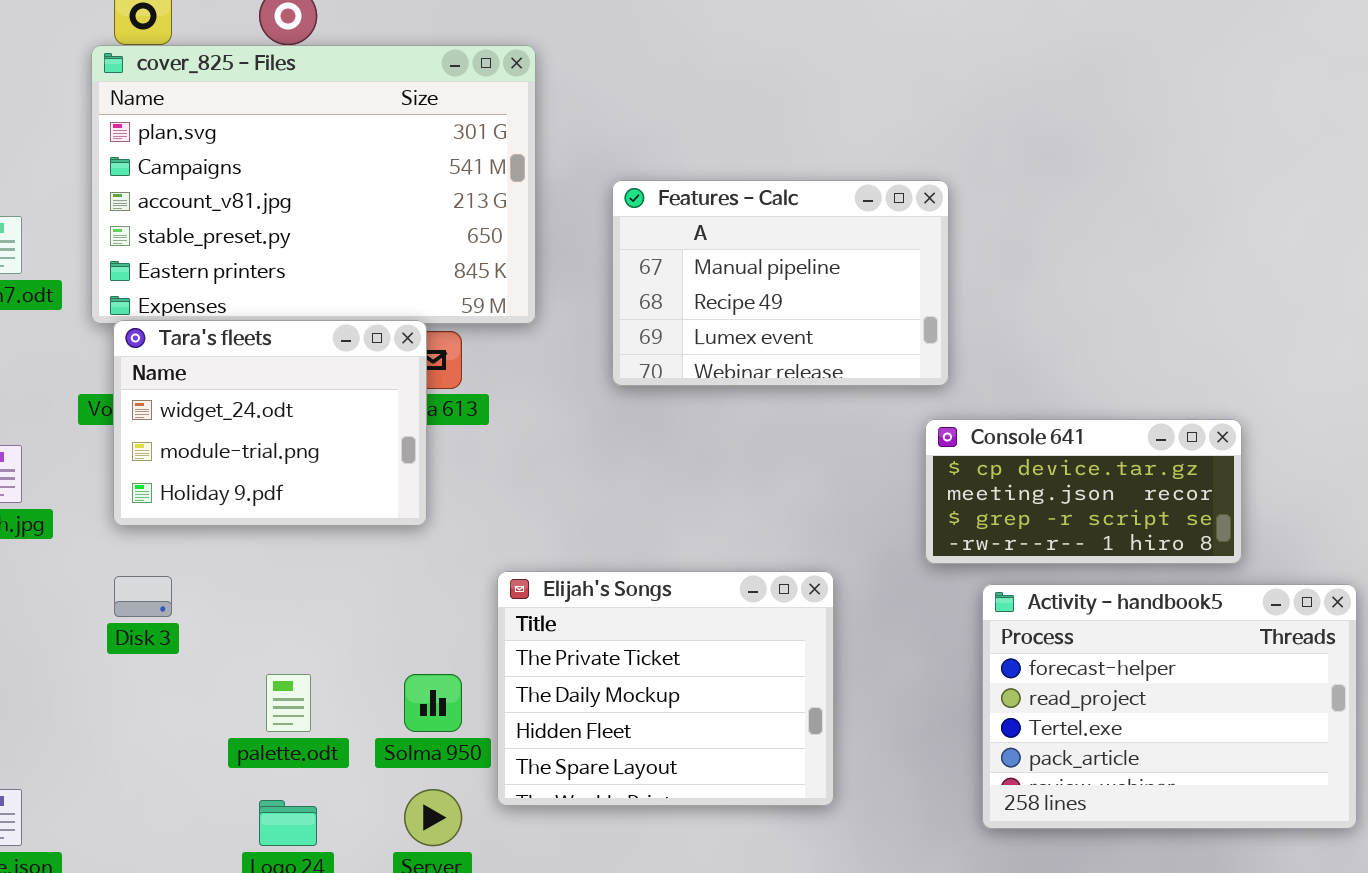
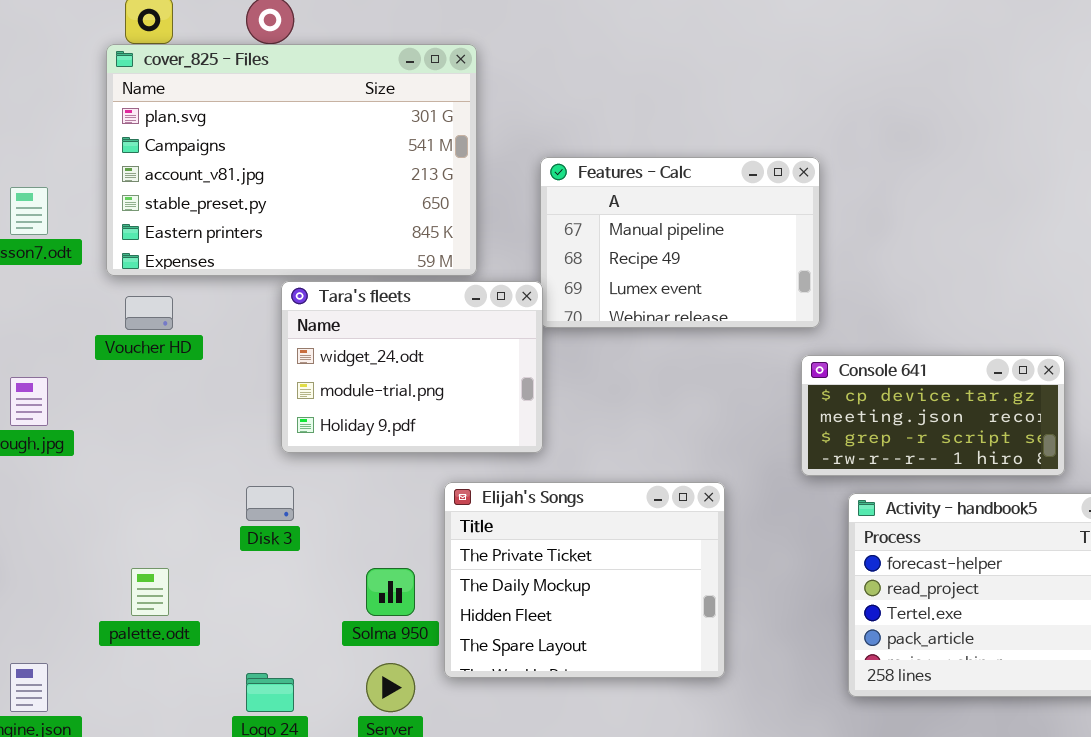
Tara's fleets: [113,320,427,526] -> [281,281,543,453], moved
Disk 3: [114,576,172,617] -> [246,486,294,521], moved
palette.odt: [266,674,311,732] -> [131,568,169,616], moved

